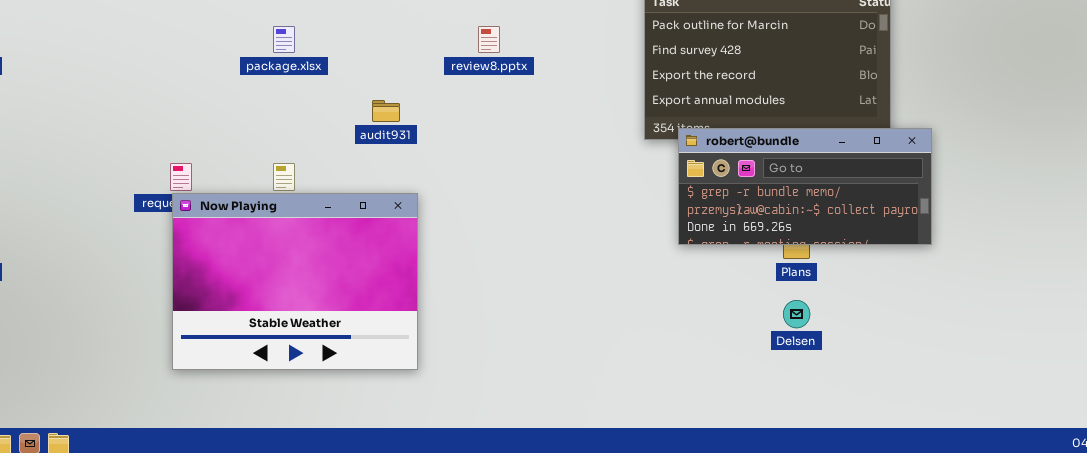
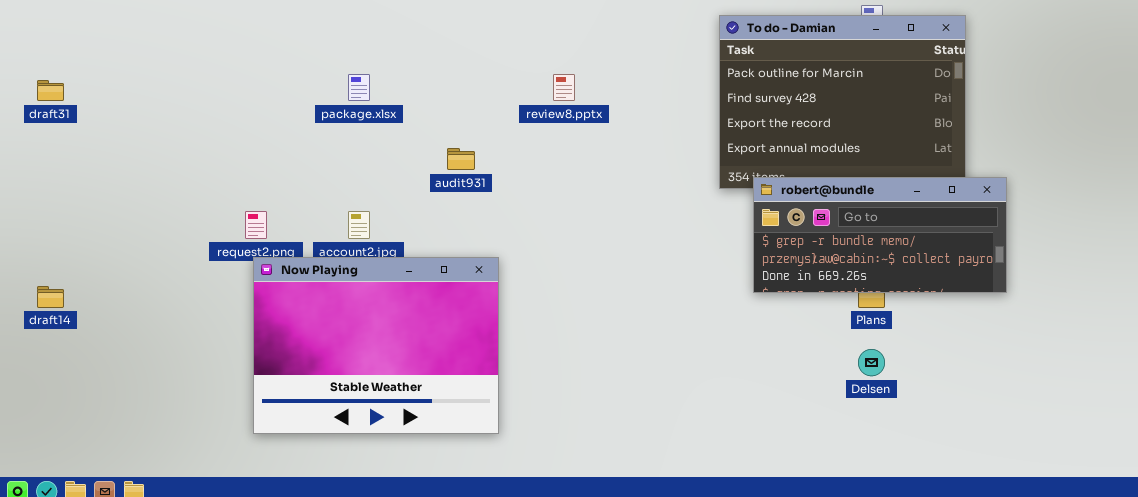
Now Playing: [172,193,418,370] -> [253,257,499,434], moved

